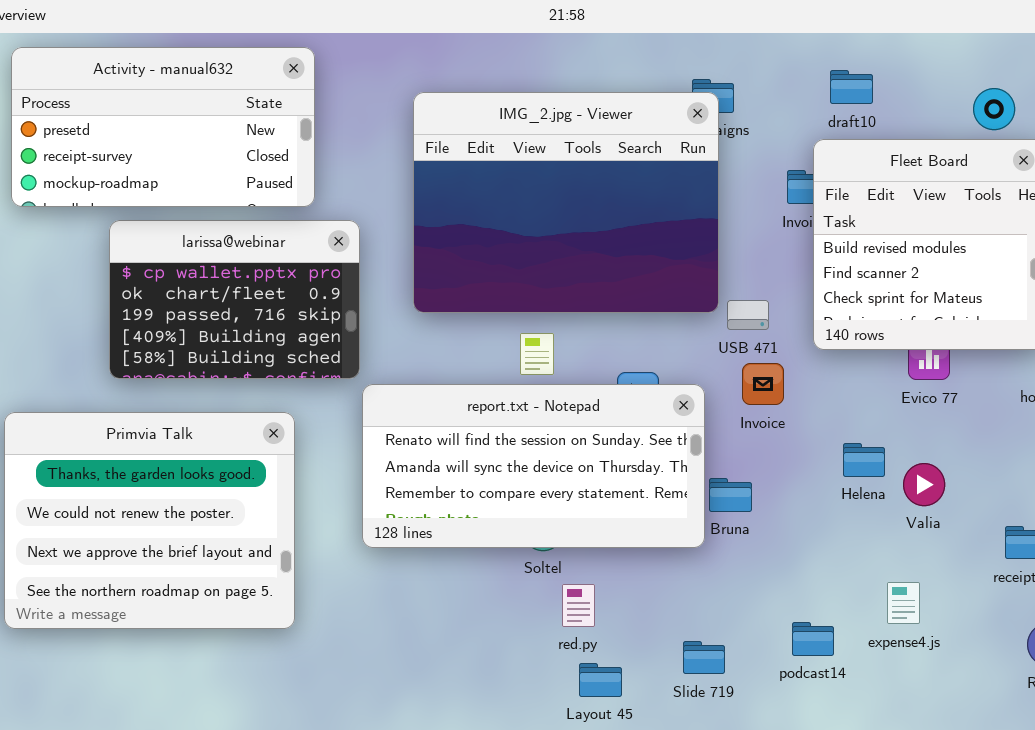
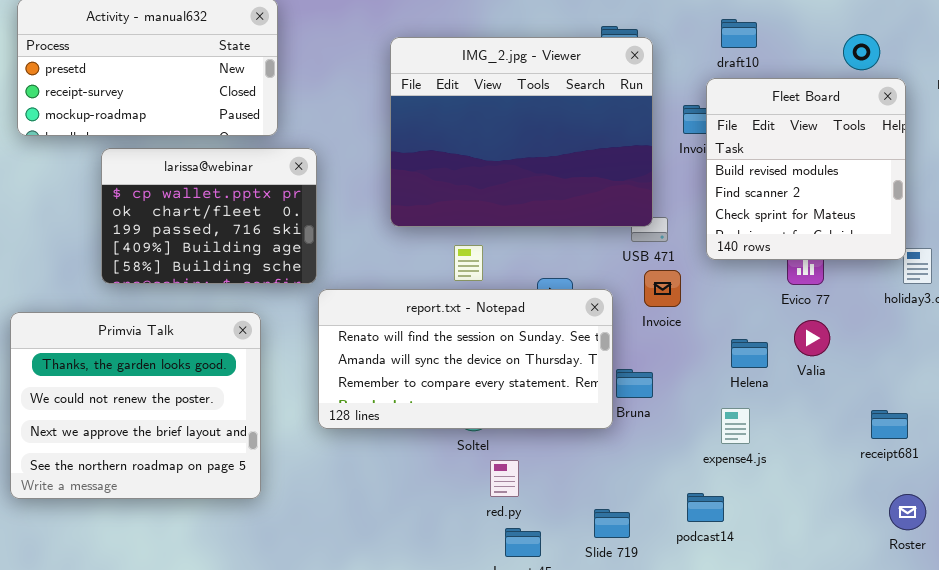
IMG_2.jpg - Viewer: [413,92,719,313] -> [390,37,653,227], moved
Valia: [903,463,945,506] -> [794,320,830,356], moved
expense4.js: [887,582,920,624] -> [721,408,750,444], moved

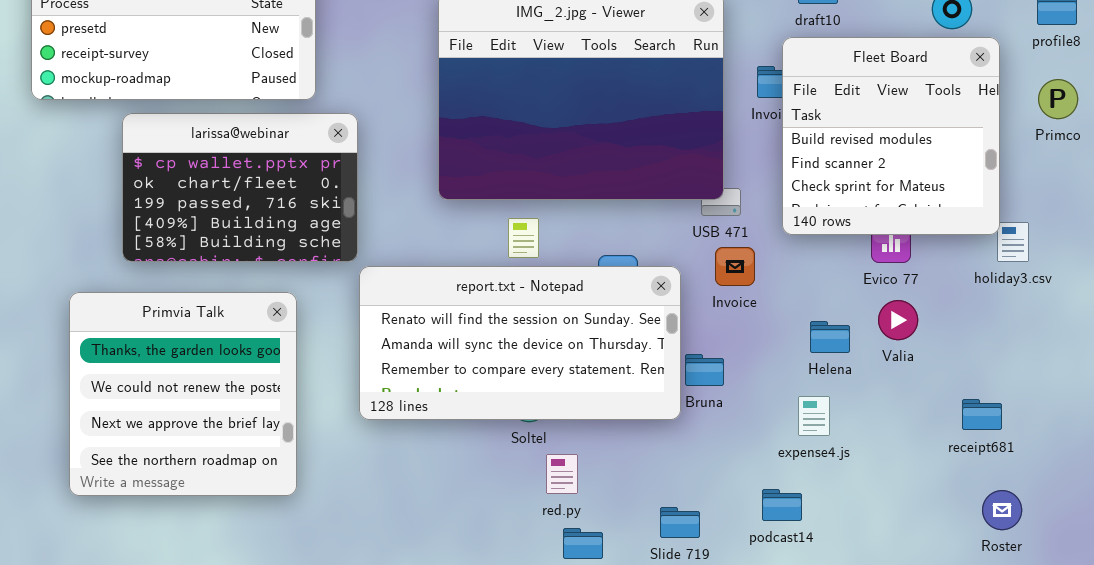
Primvia Talk: [10,312,261,499] -> [69,292,297,496], resized

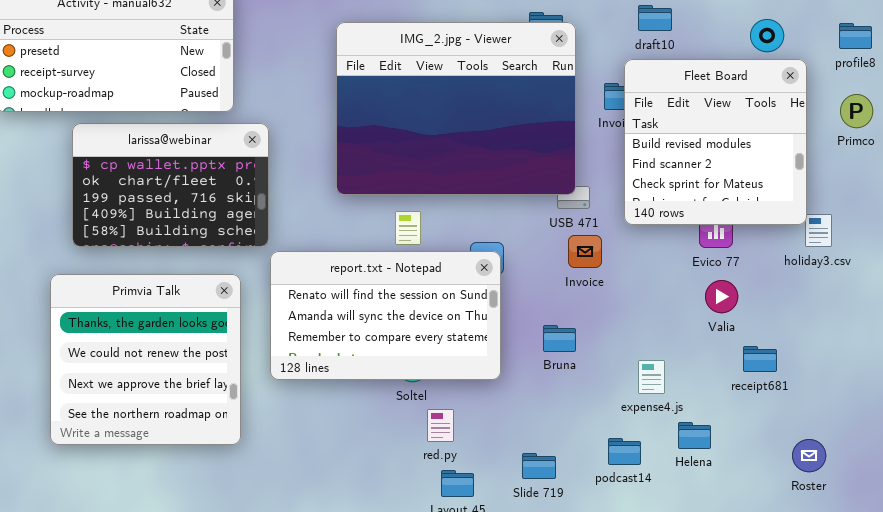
report.txt - Notepad: [359,266,681,420] -> [270,251,501,380], resized
Primvia Talk: [69,292,297,496] -> [50,274,241,445], moved
Helena: [810,321,850,353] -> [678,422,711,449], moved
receipt681: [962,399,1002,430] -> [743,346,777,372], moved

